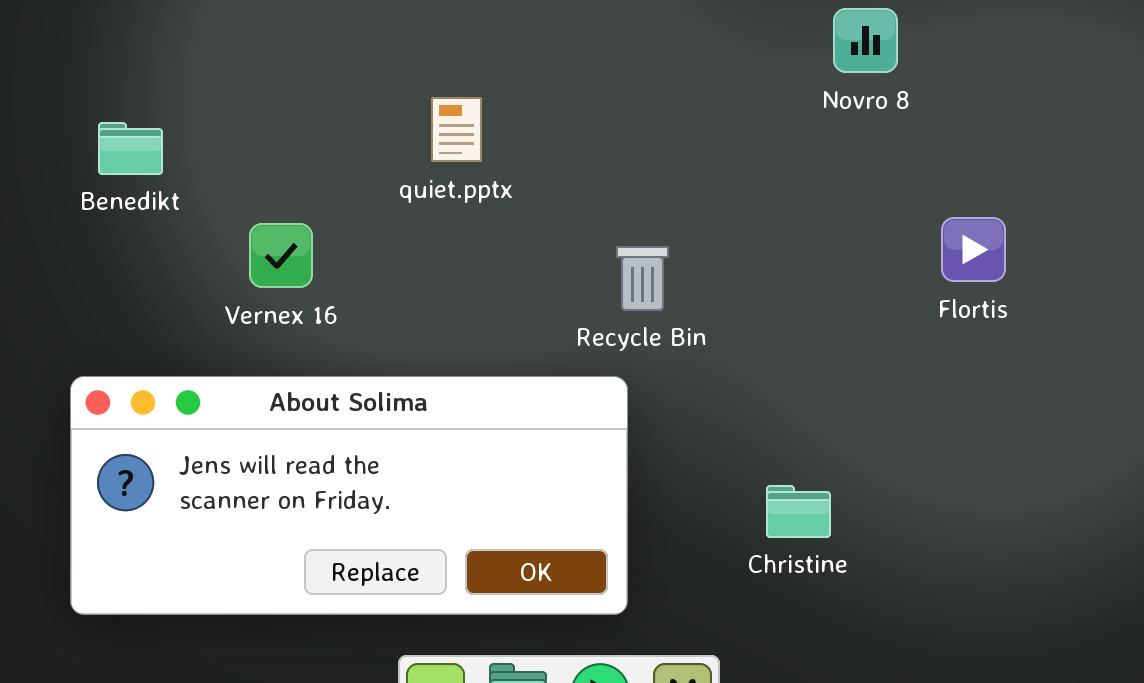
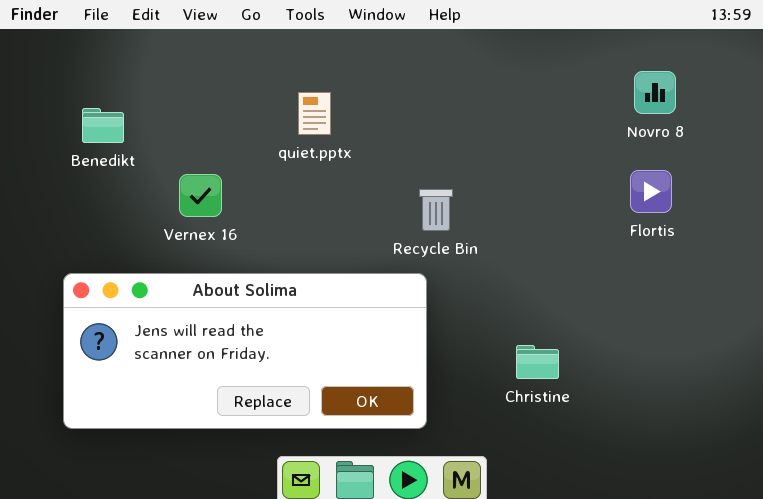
Novro 8: [833,8,898,73] -> [634,71,676,114], moved

